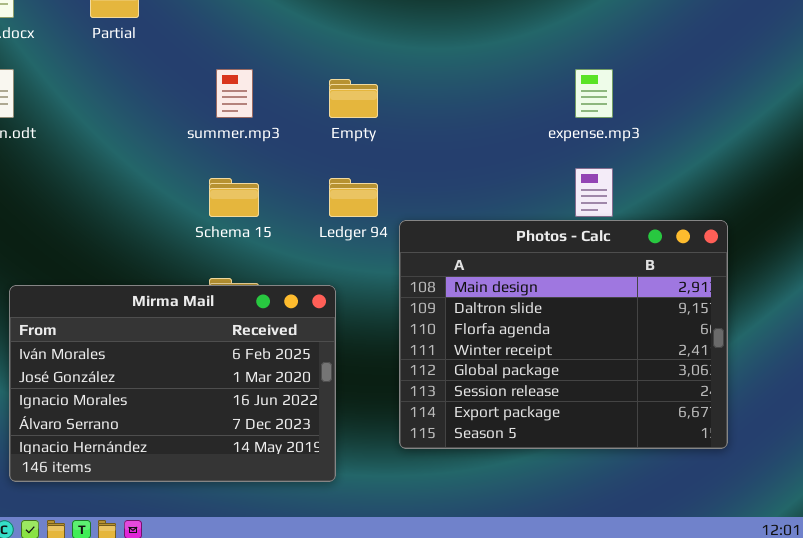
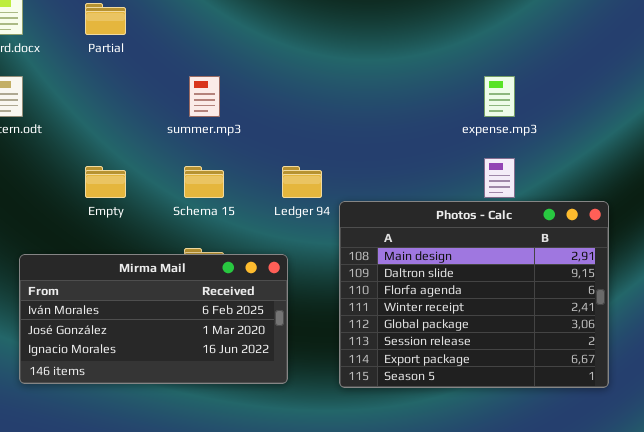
Empty: [329,79,378,118] -> [85,166,126,198], moved
Mirma Mail: [9,285,336,482] -> [19,254,288,384], resized

